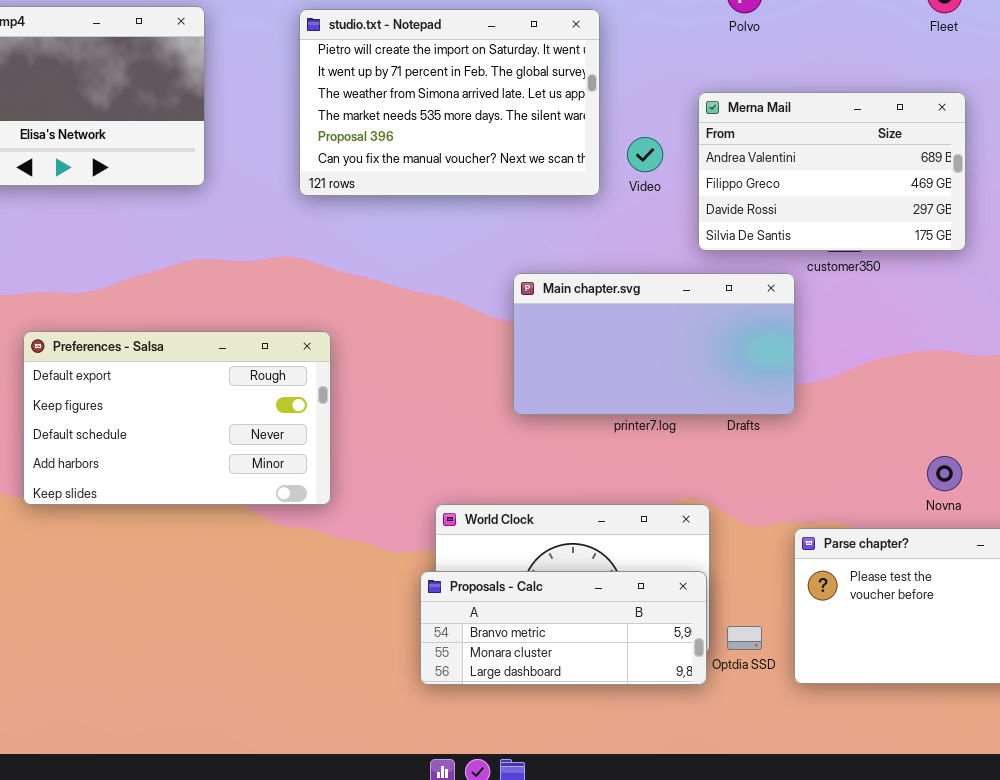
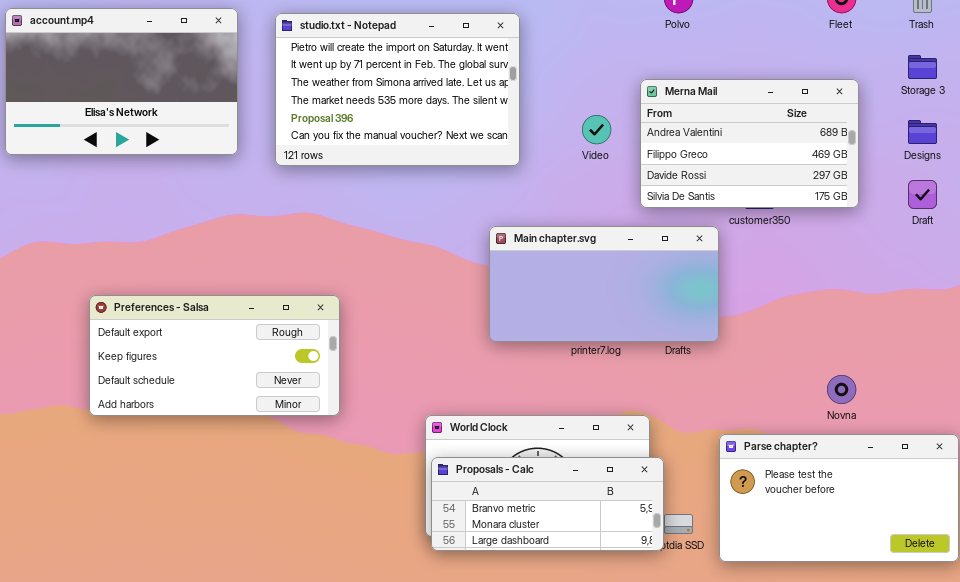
studio.txt - Notepad: [299,9,600,196] -> [275,13,520,166], moved
Preferences - Salsa: [23,331,331,505] -> [89,295,340,416], resized
Proposals - Calc: [420,571,707,685] -> [431,457,664,551], moved

